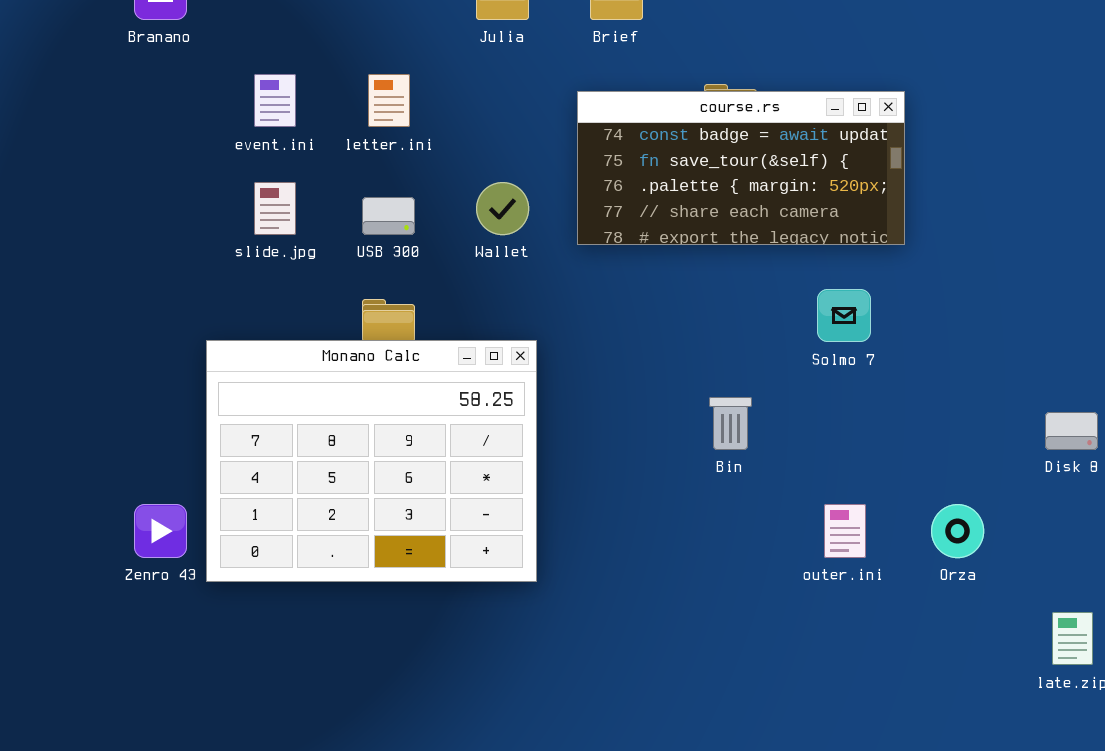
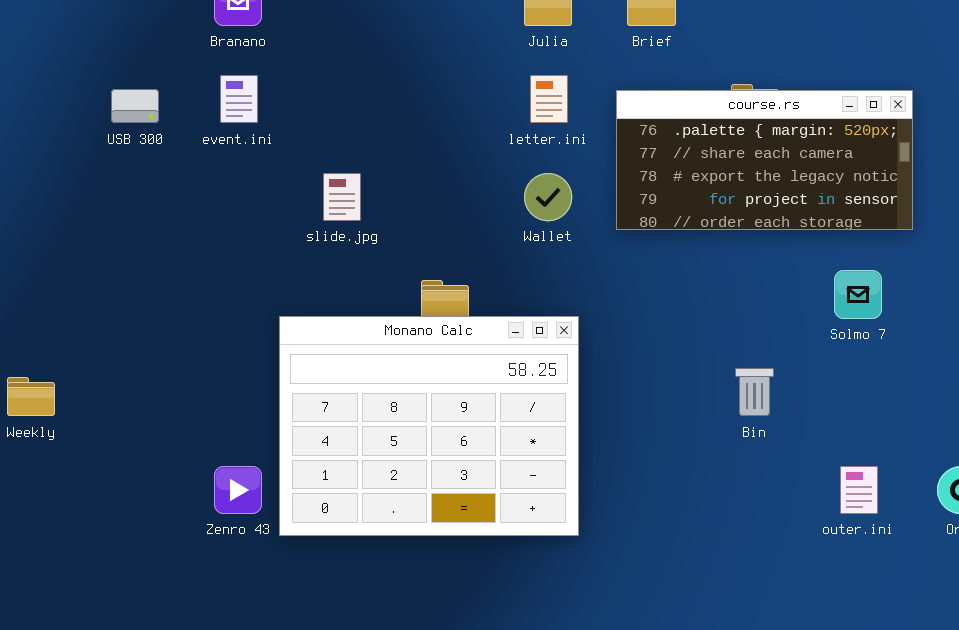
event.ini: [254,74,296,127] -> [220,75,258,123], moved
letter.ini: [368,74,410,127] -> [530,75,568,123], moved
course.rs: [577,91,905,245] -> [616,90,913,230], scrolled down 2 rows
USB 300: [362,197,415,235] -> [111,89,159,123], moved

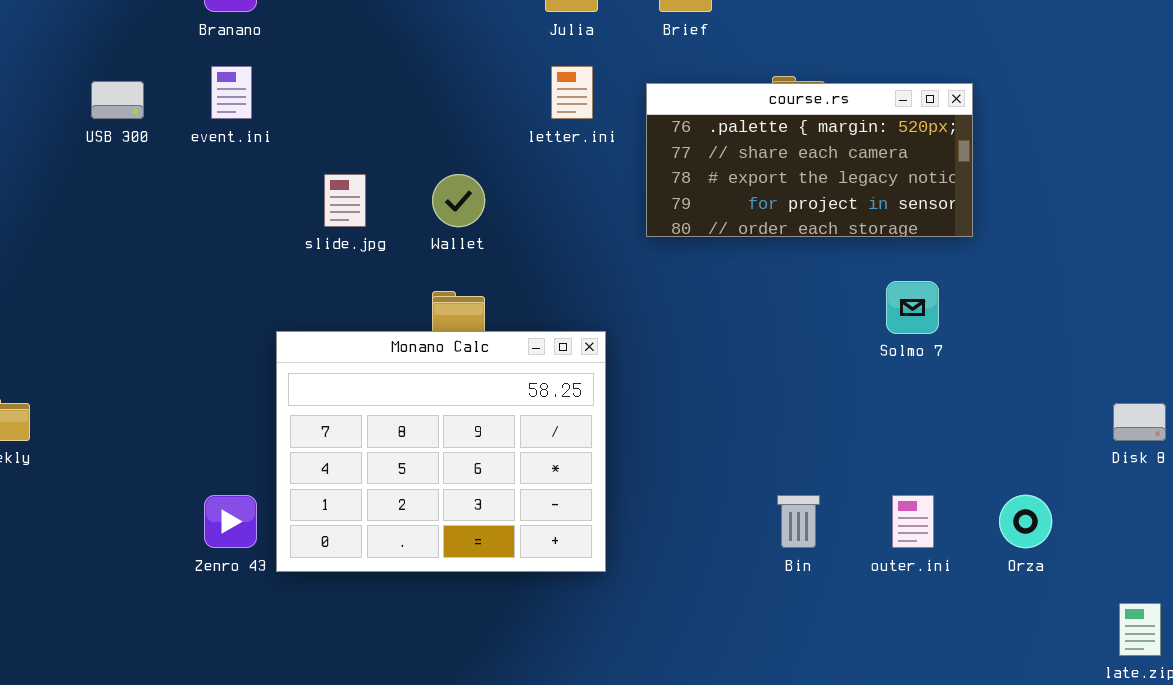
Wallet: [524,173,572,221] -> [432,174,485,227], moved
Bin: [735,368,774,416] -> [777,495,820,548], moved

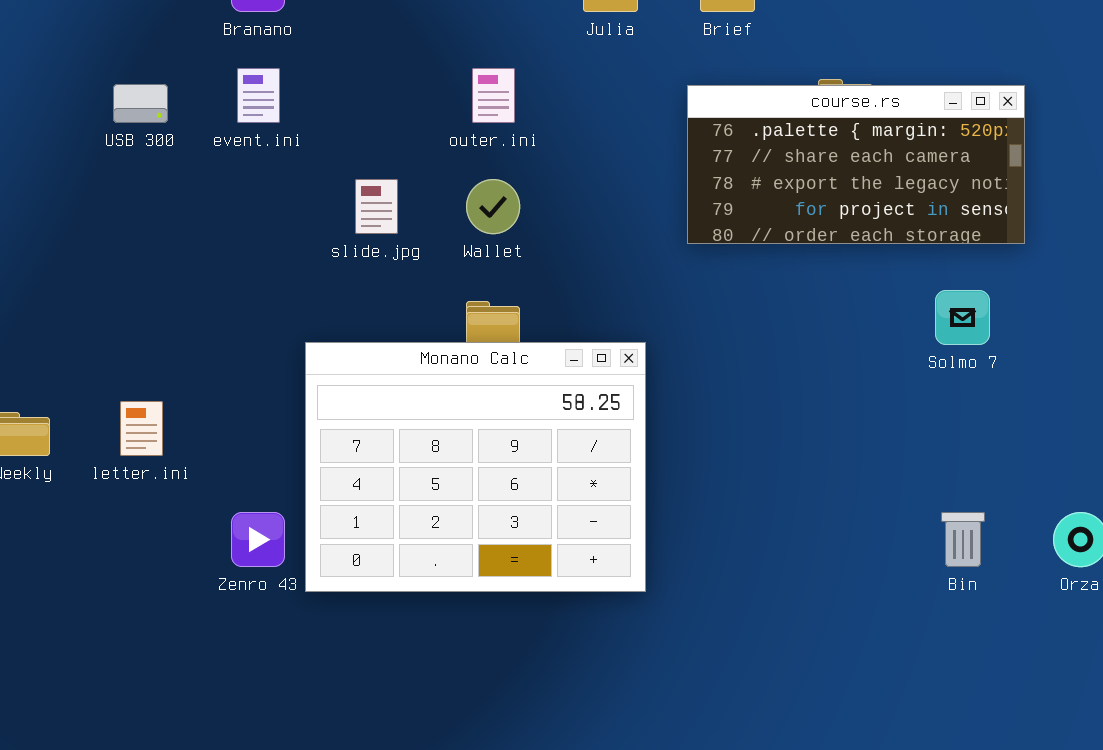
letter.ini: [551,66,593,119] -> [120,401,163,456], moved
Bin: [777,495,820,548] -> [941,512,985,567], moved
outer.ini: [892,495,934,548] -> [472,68,515,123], moved

